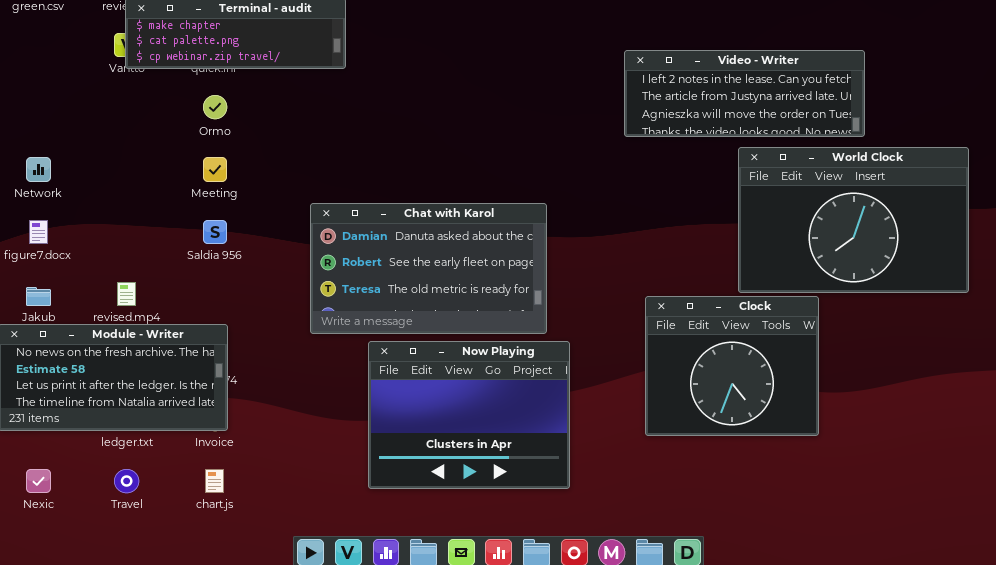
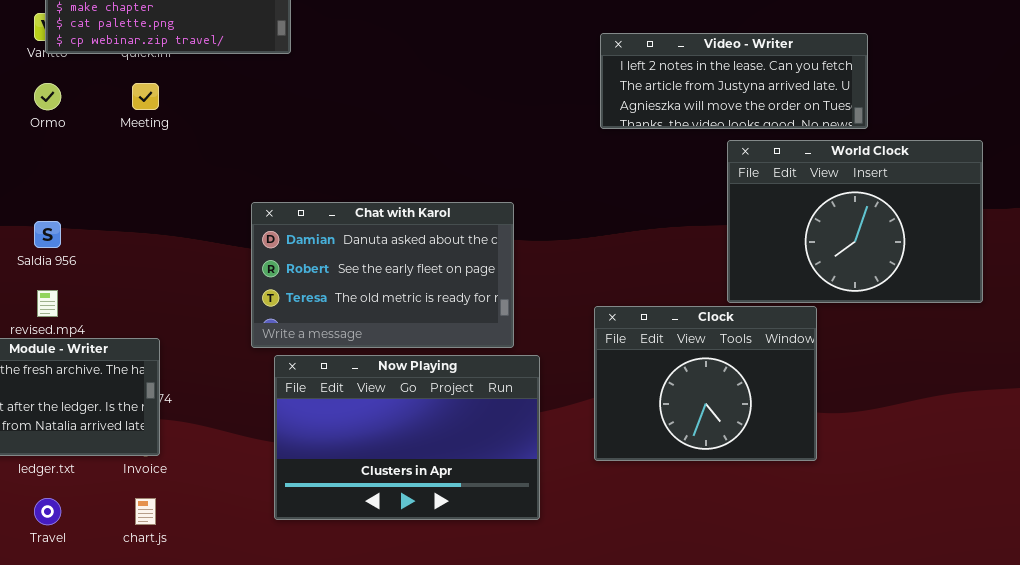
Ormo: [203,95,227,119] -> [34,83,61,110], moved
Meeting: [203,157,227,182] -> [132,83,159,110], moved
Saldia 956: [203,220,227,244] -> [34,221,61,248], moved
Clock: [645,296,819,436] -> [594,306,817,461], resized
Now Playing: [368,341,570,489] -> [274,355,540,520], resized

